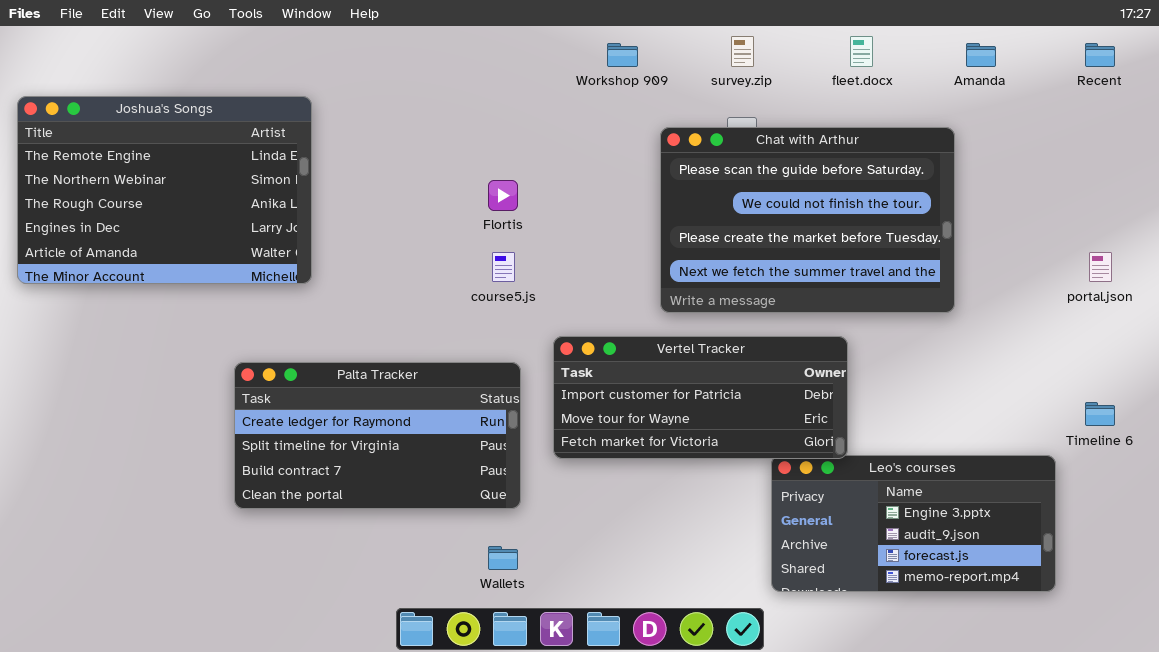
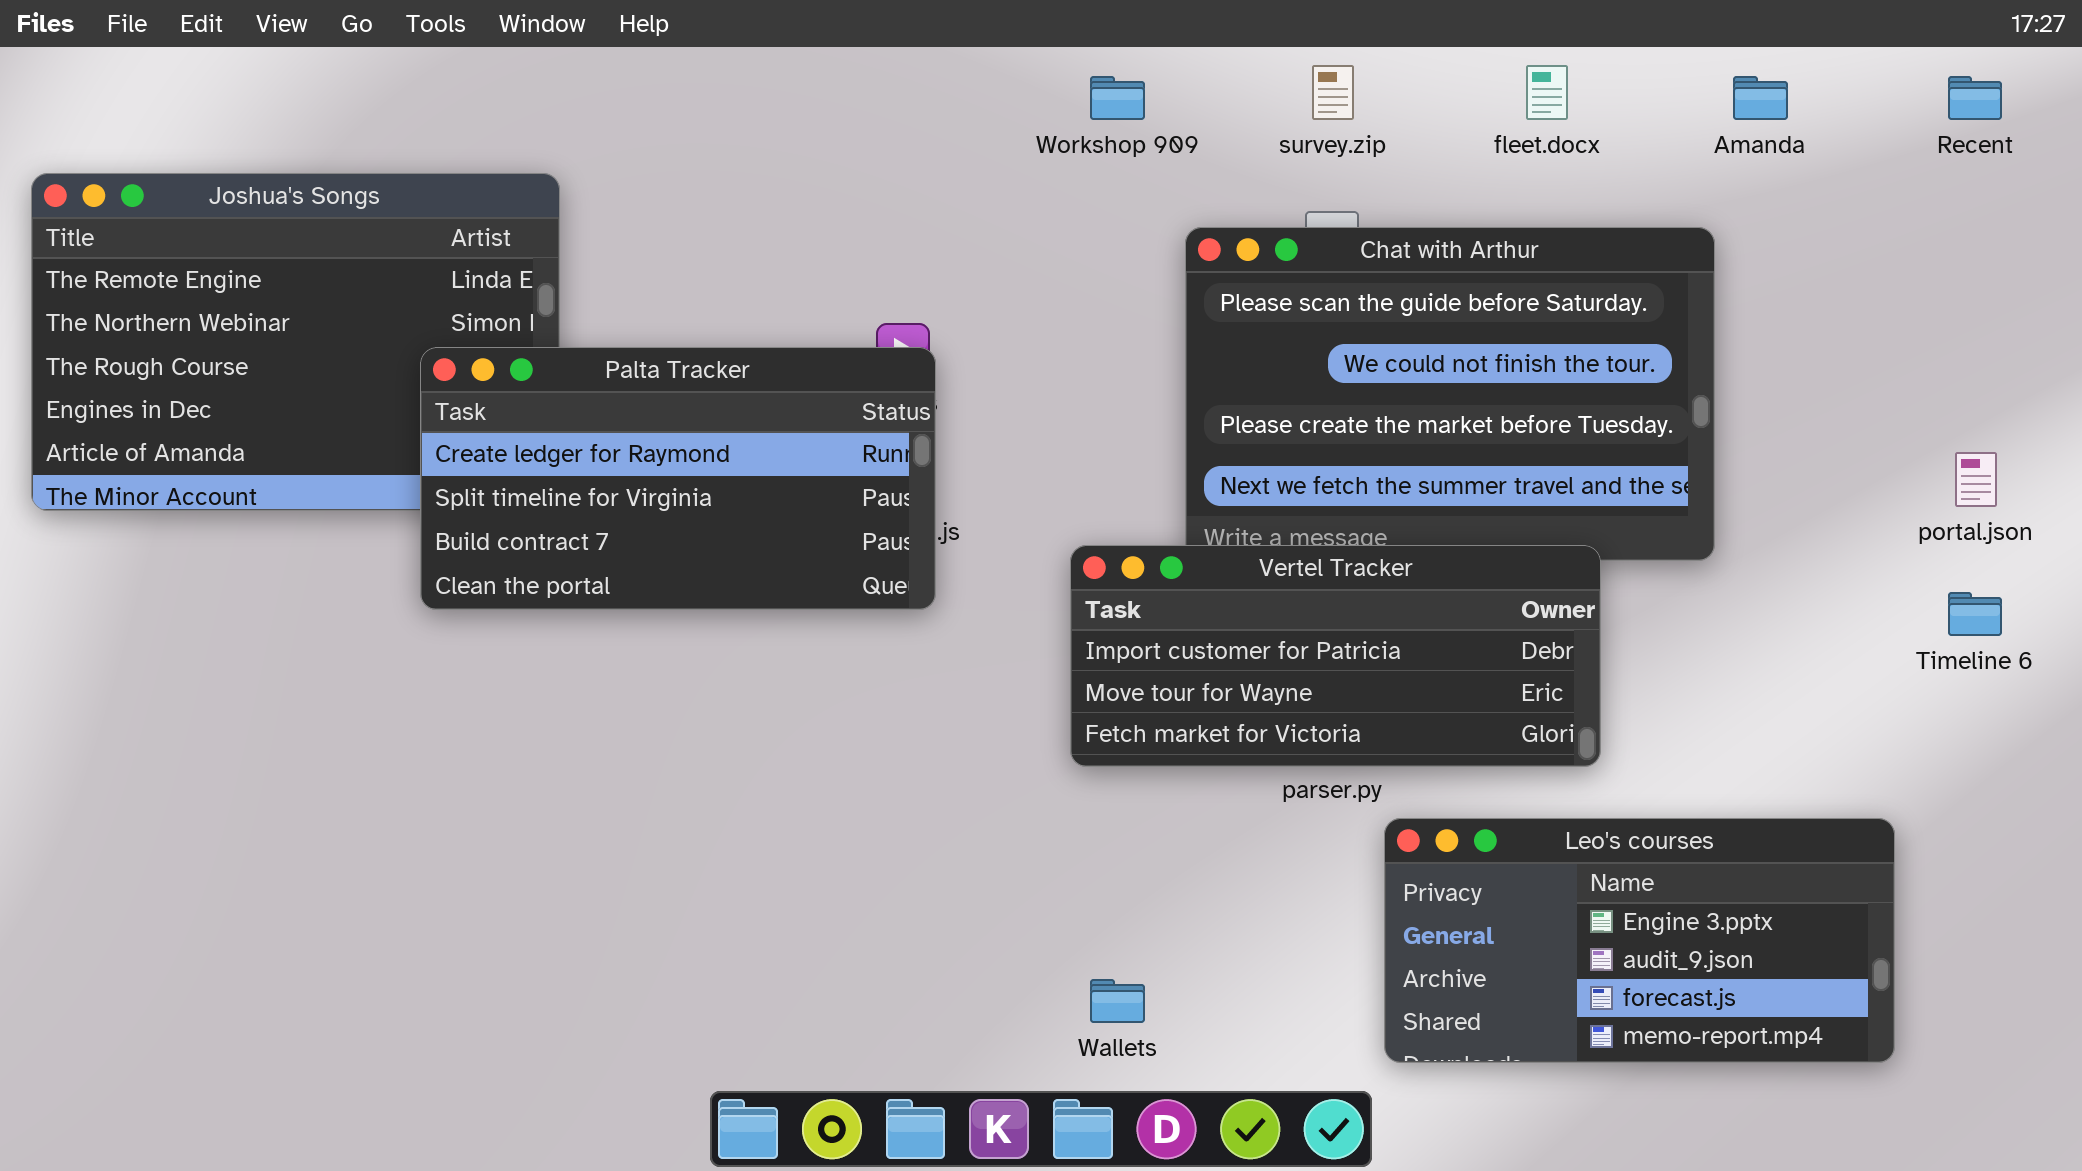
Vertel Tracker: [553,336,848,459] -> [1070,545,1601,767], moved
Palta Tracker: [234,362,521,509] -> [420,347,936,610], moved
Timeline 6: [1085,402,1115,426] -> [1948,592,2002,636], moved
Wallets: [488,546,518,570] -> [1090,979,1145,1023], moved

